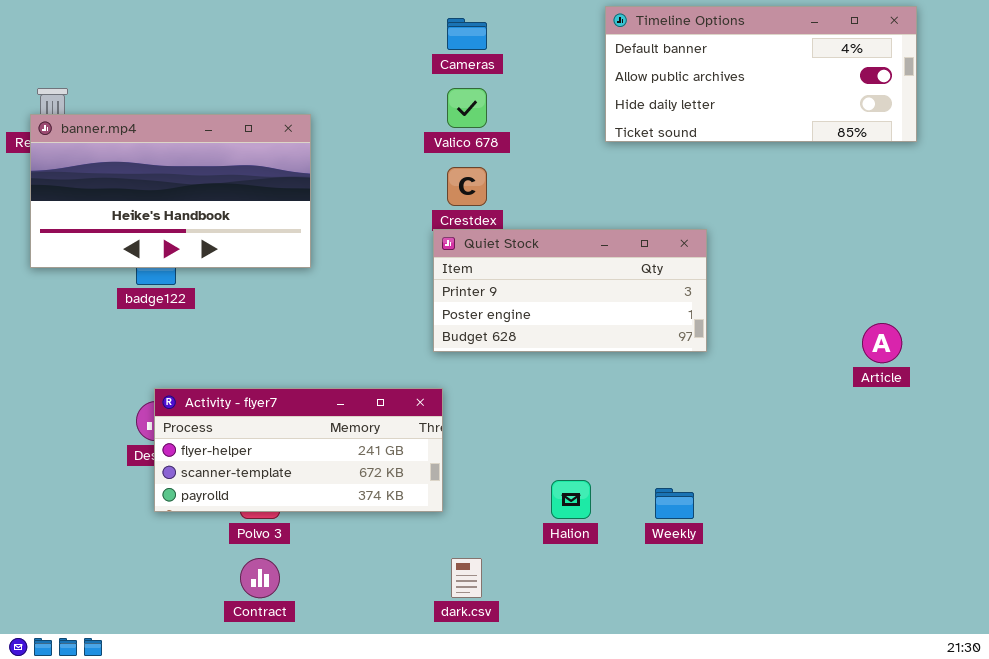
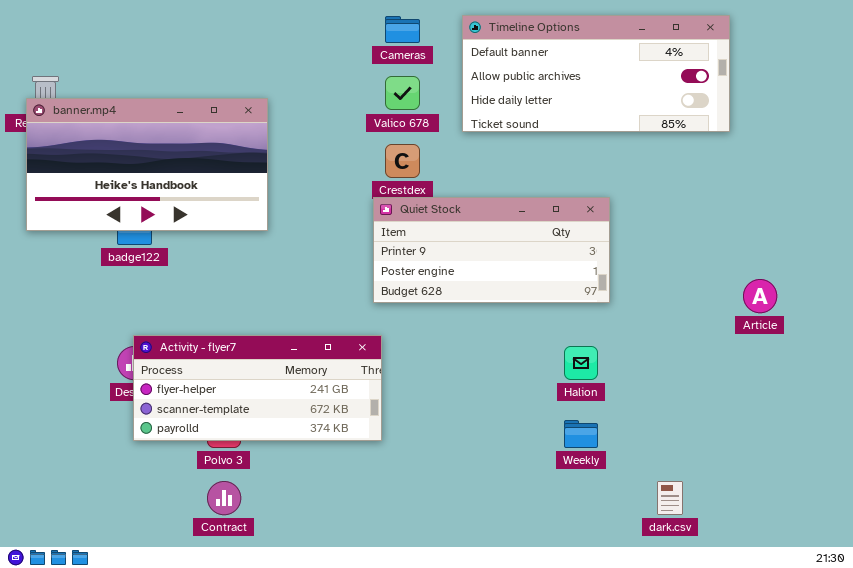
Timeline Options: [605,6,917,142] -> [462,15,730,132], moved
Halion: [551,480,591,519] -> [564,346,598,380], moved
dark.csv: [451,558,482,598] -> [657,481,683,515], moved

